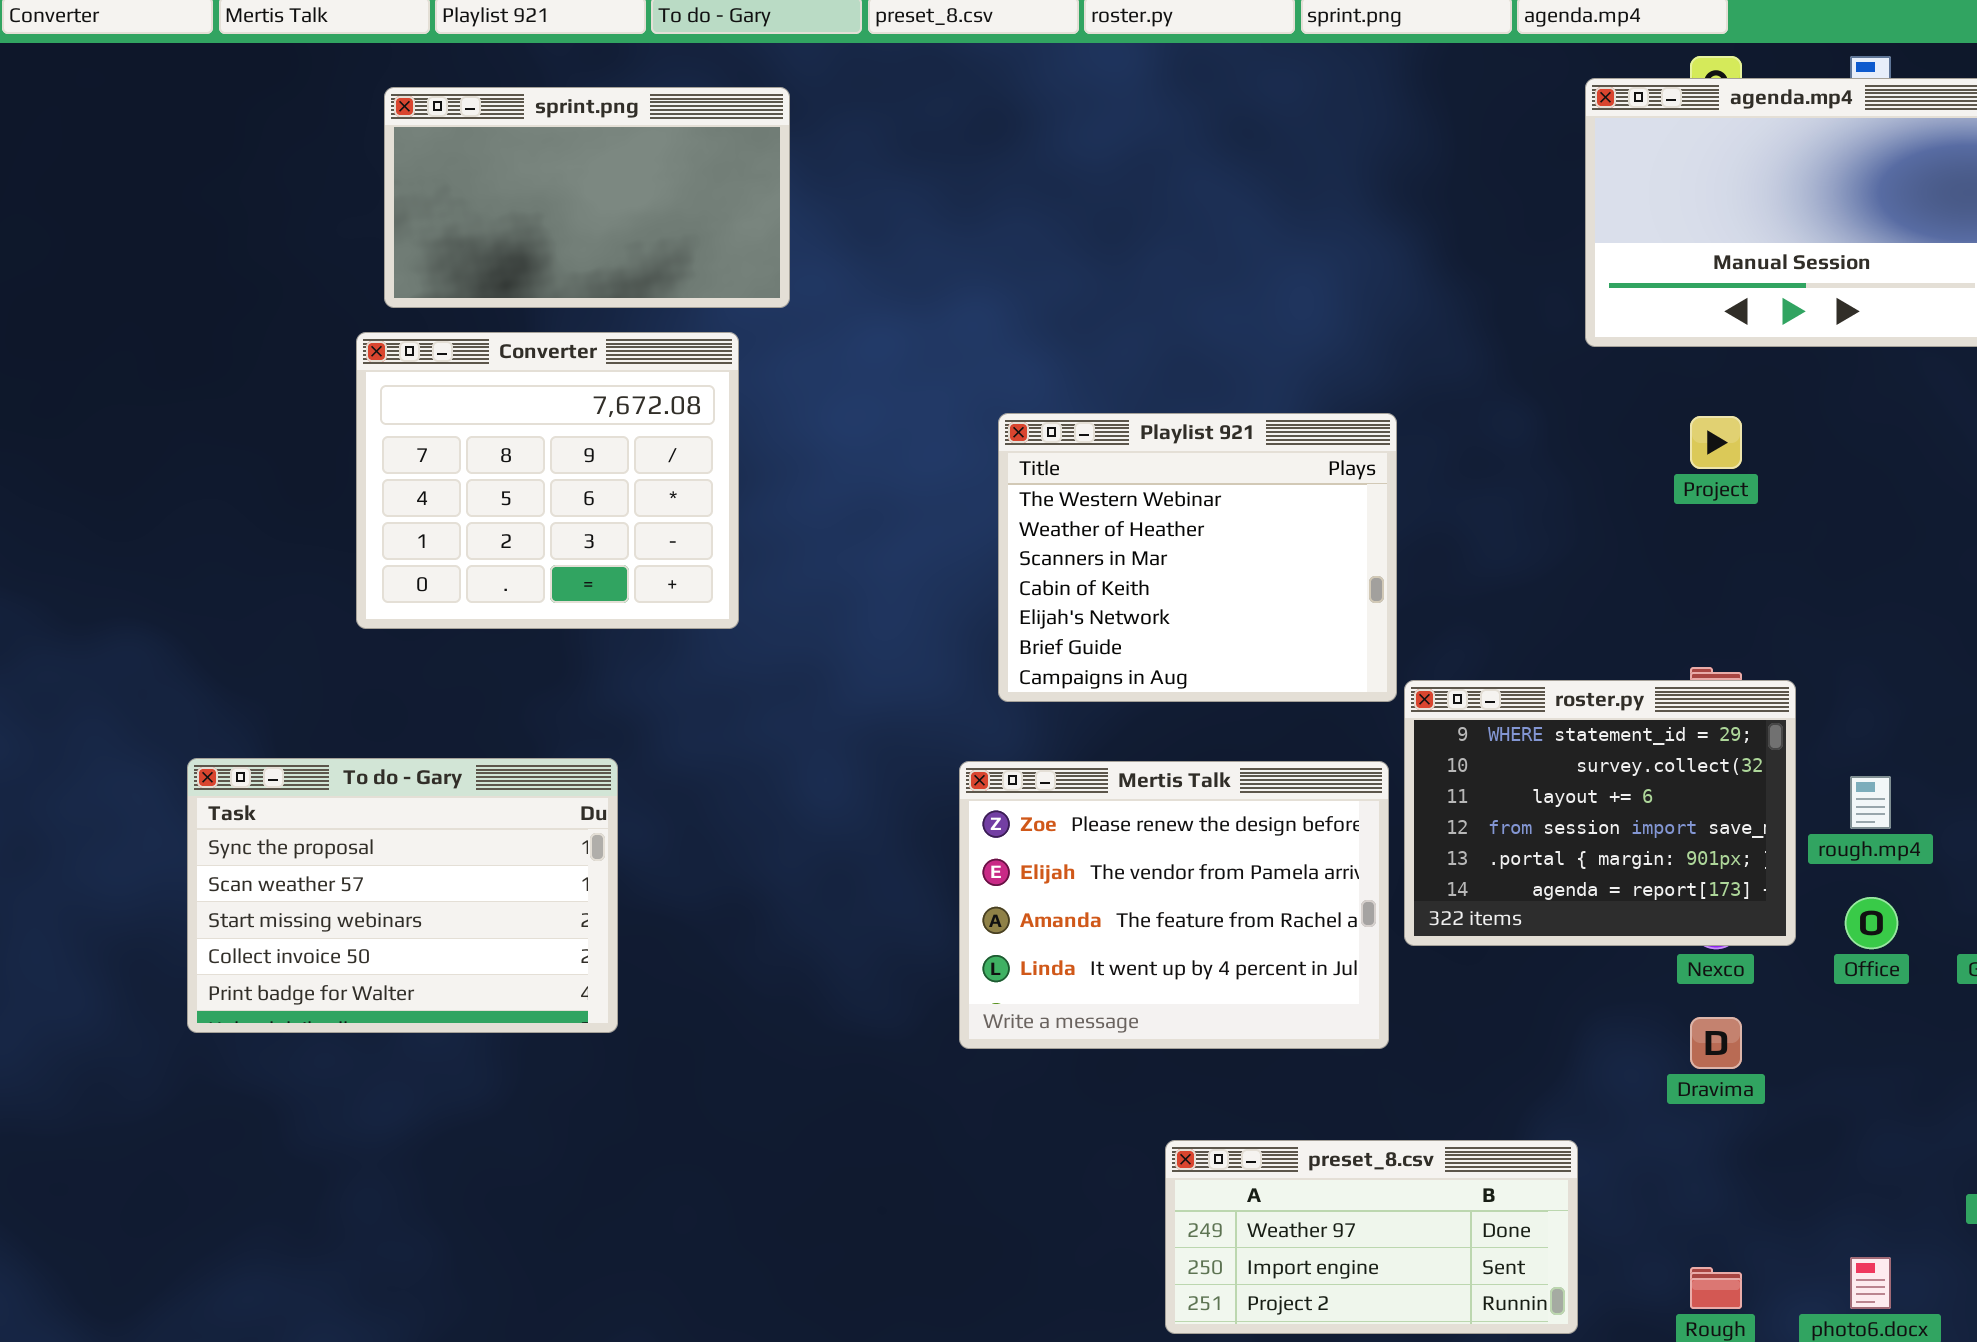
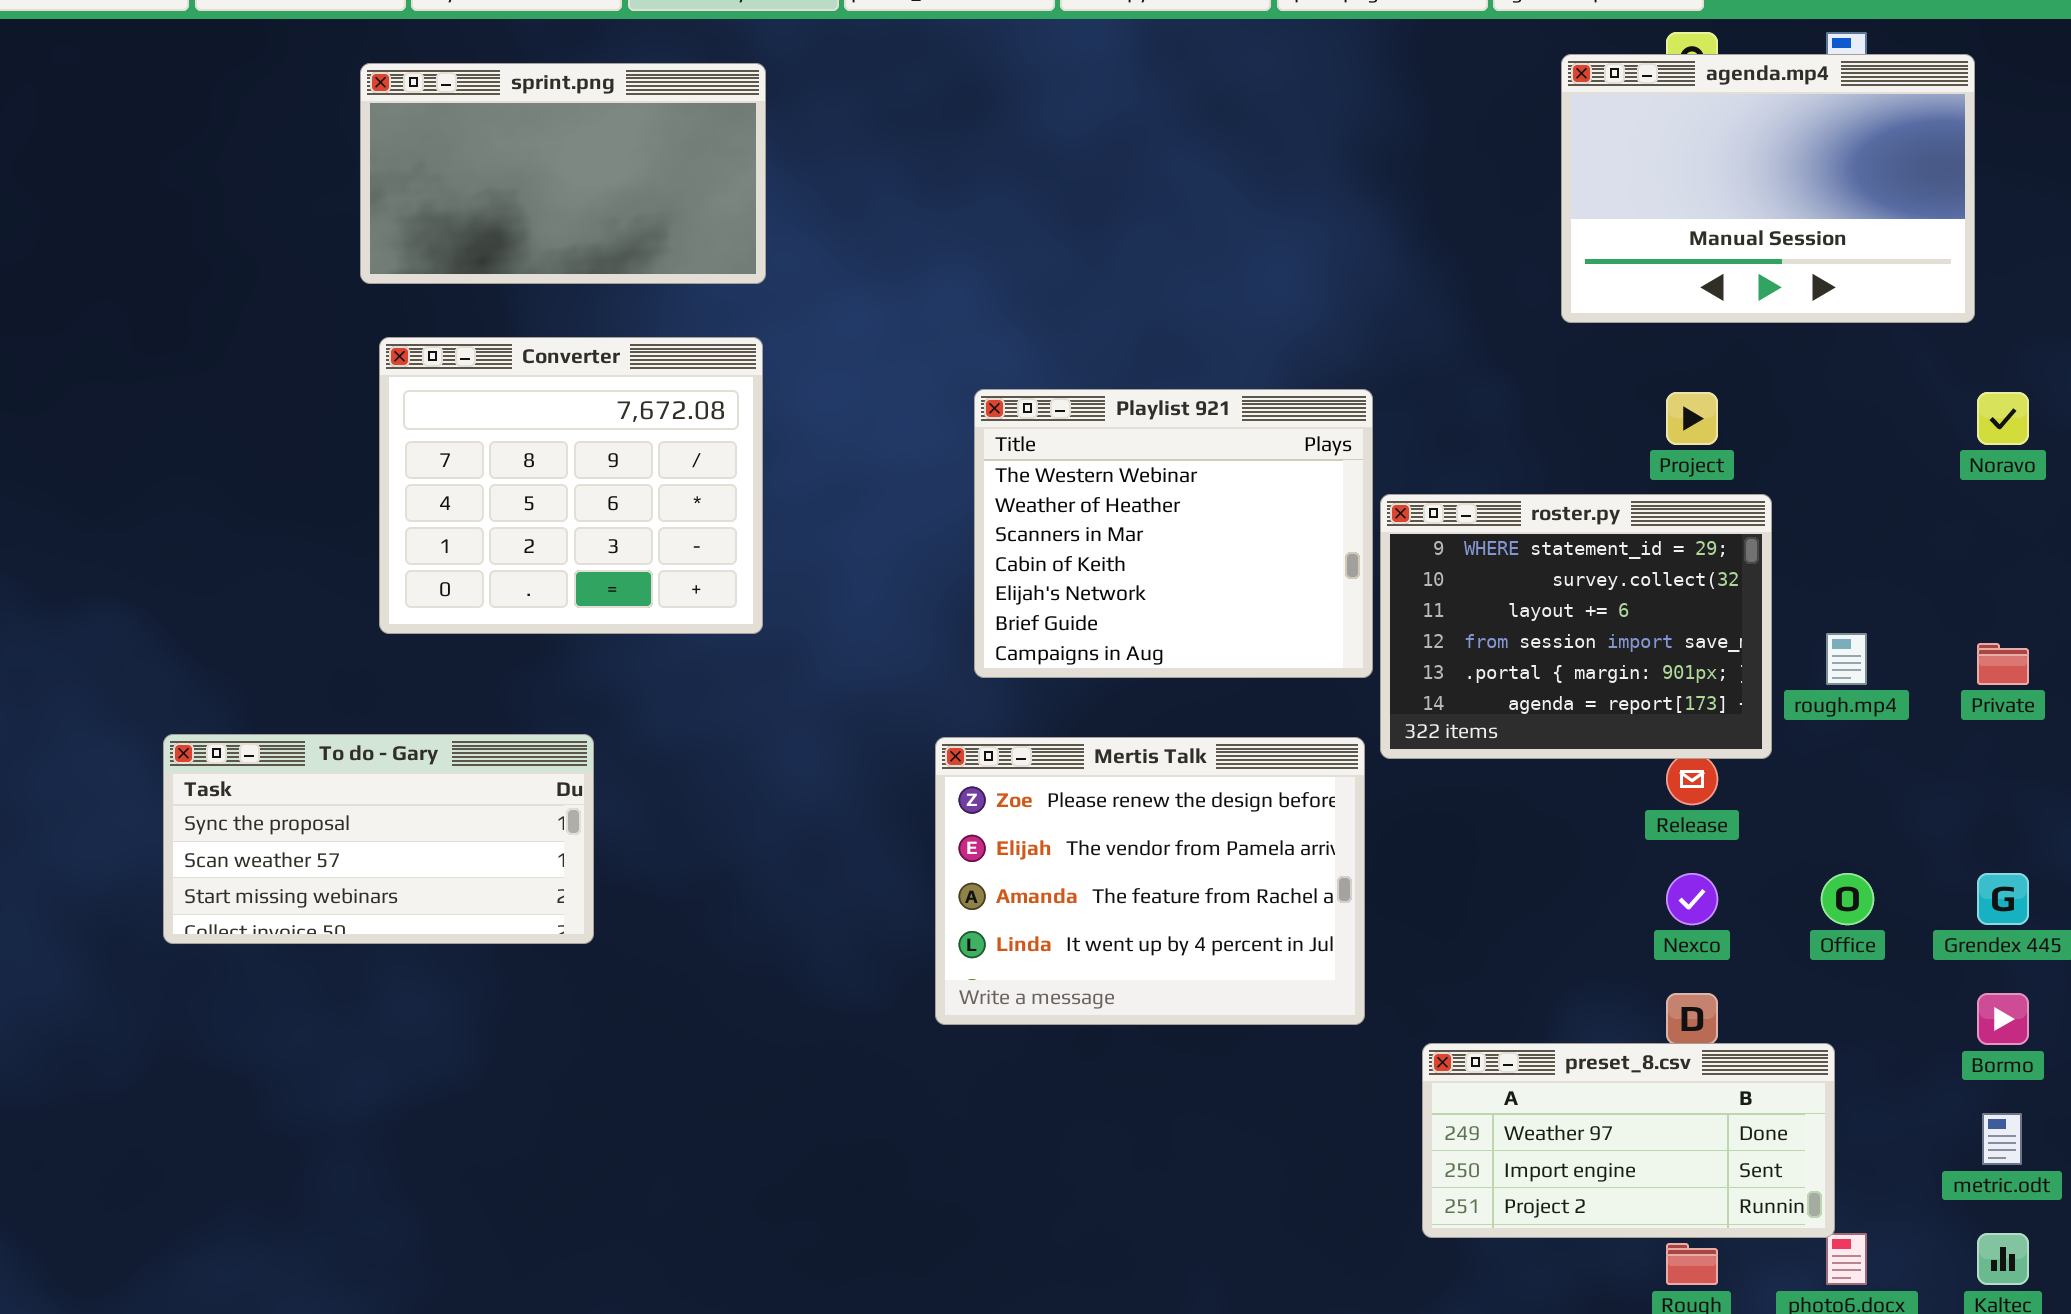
Converter: [356,332,739,629] -> [379,337,763,634], moved
roster.py: [1404,680,1796,946] -> [1380,494,1772,759], moved
To do - Gary: [187,758,618,1033] -> [163,734,594,944], resized
rough.mp4: [1850,776,1891,829] -> [1826,633,1867,685], moved
preset_8.csv: [1165,1140,1578,1334] -> [1422,1043,1835,1238], moved

